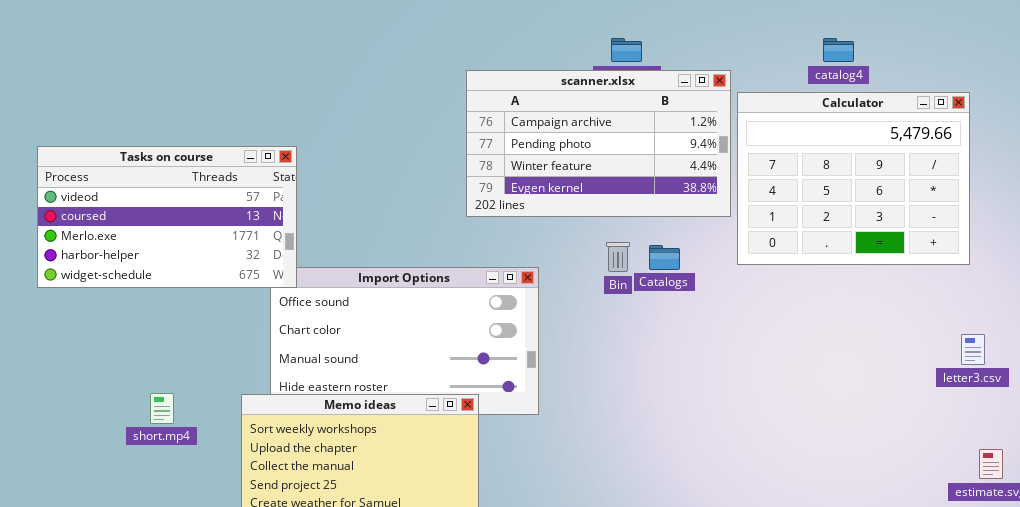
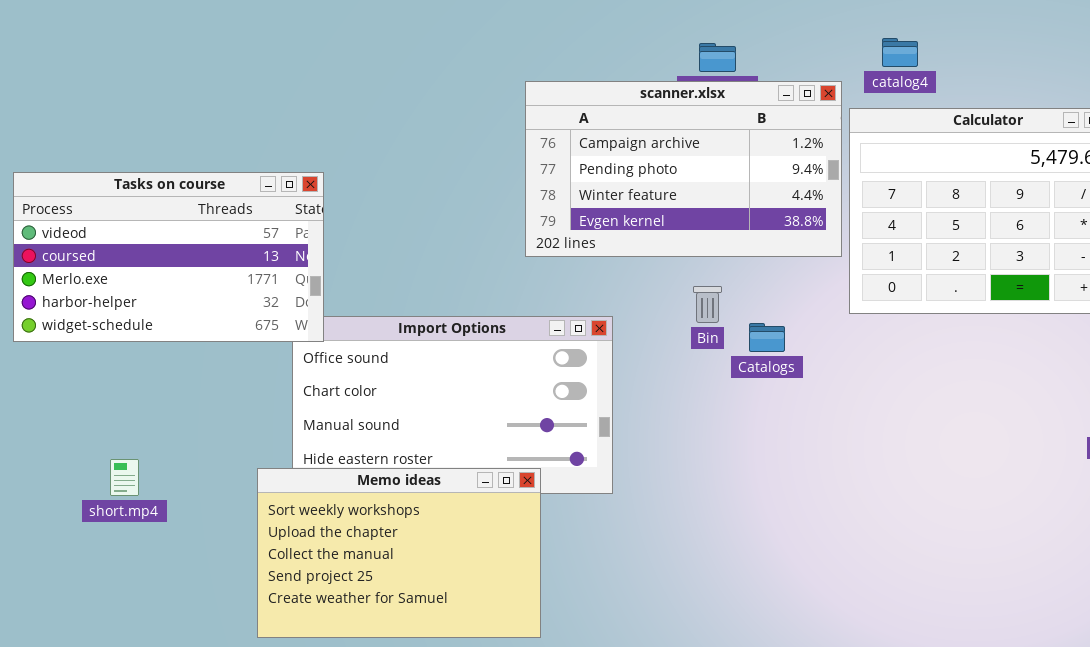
catalog4: [823,38,854,62] -> [882,38,918,67], moved
Catalogs: [649,245,680,270] -> [749,323,785,352], moved
short.mp4: [150,393,174,424] -> [110,459,139,496], moved

